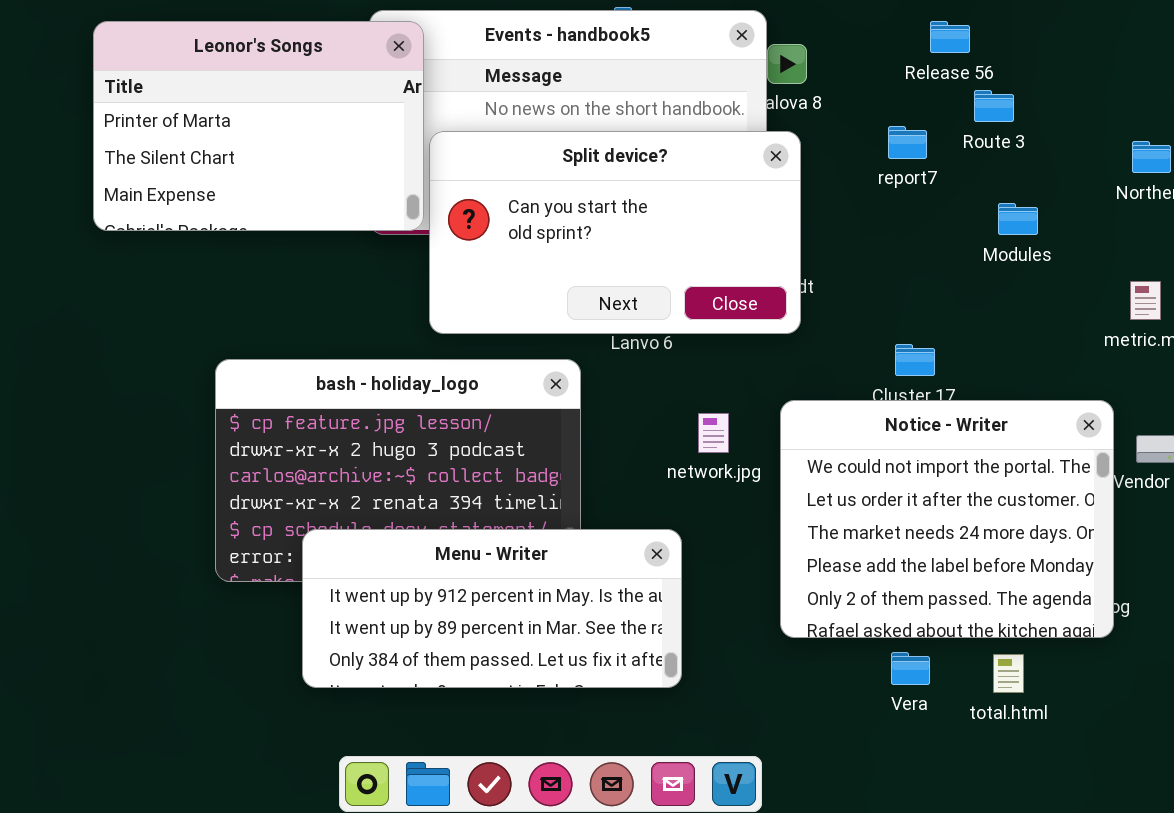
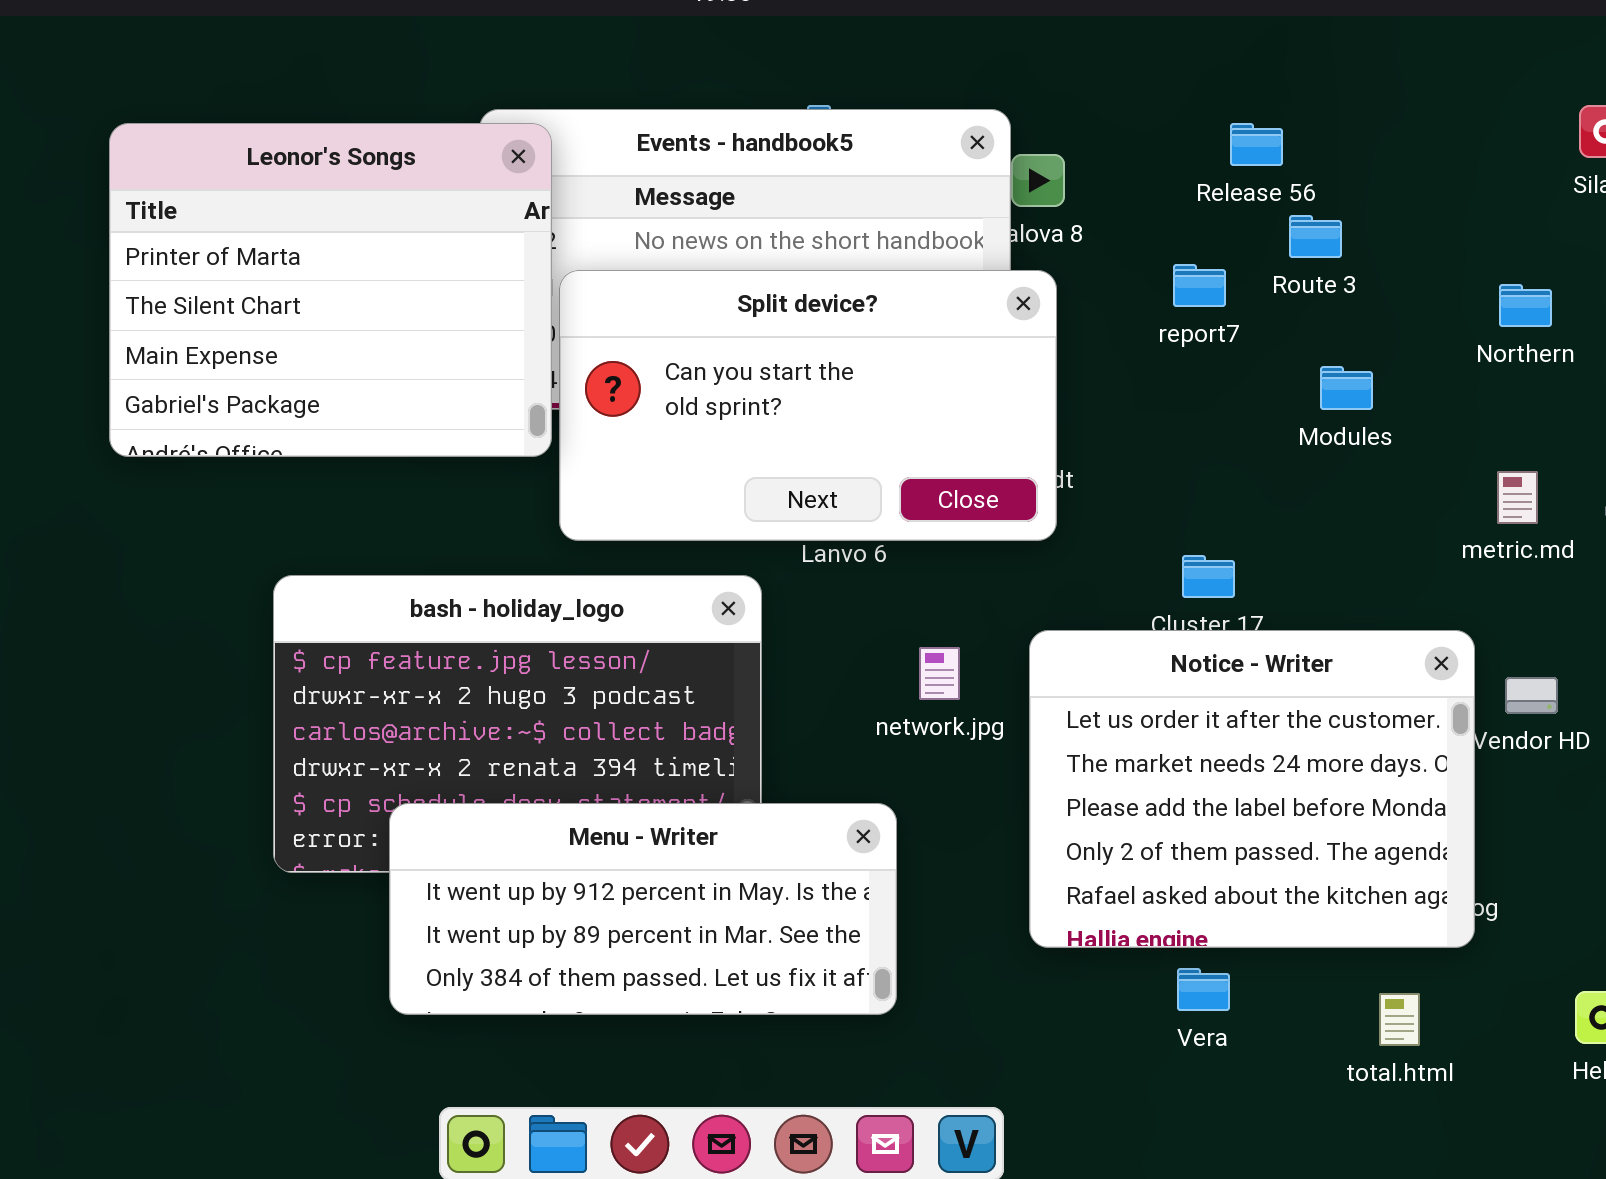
Leonor's Songs: [93,21,424,231] -> [109,123,552,457], resized
Notice - Writer: [780,400,1114,638] -> [1029,630,1475,948], scrolled down 1 row
total.html: [993,654,1024,693] -> [1379,993,1420,1046], moved

